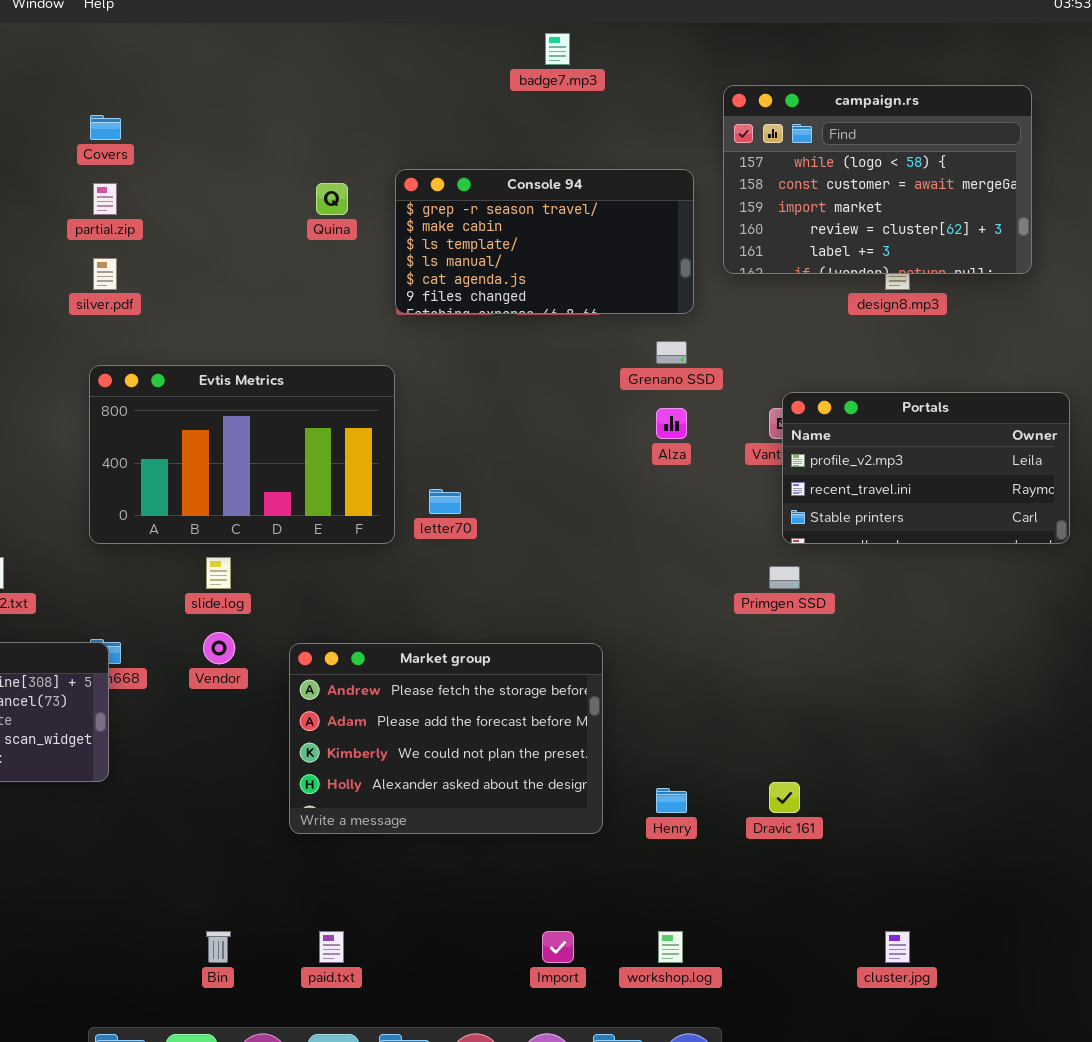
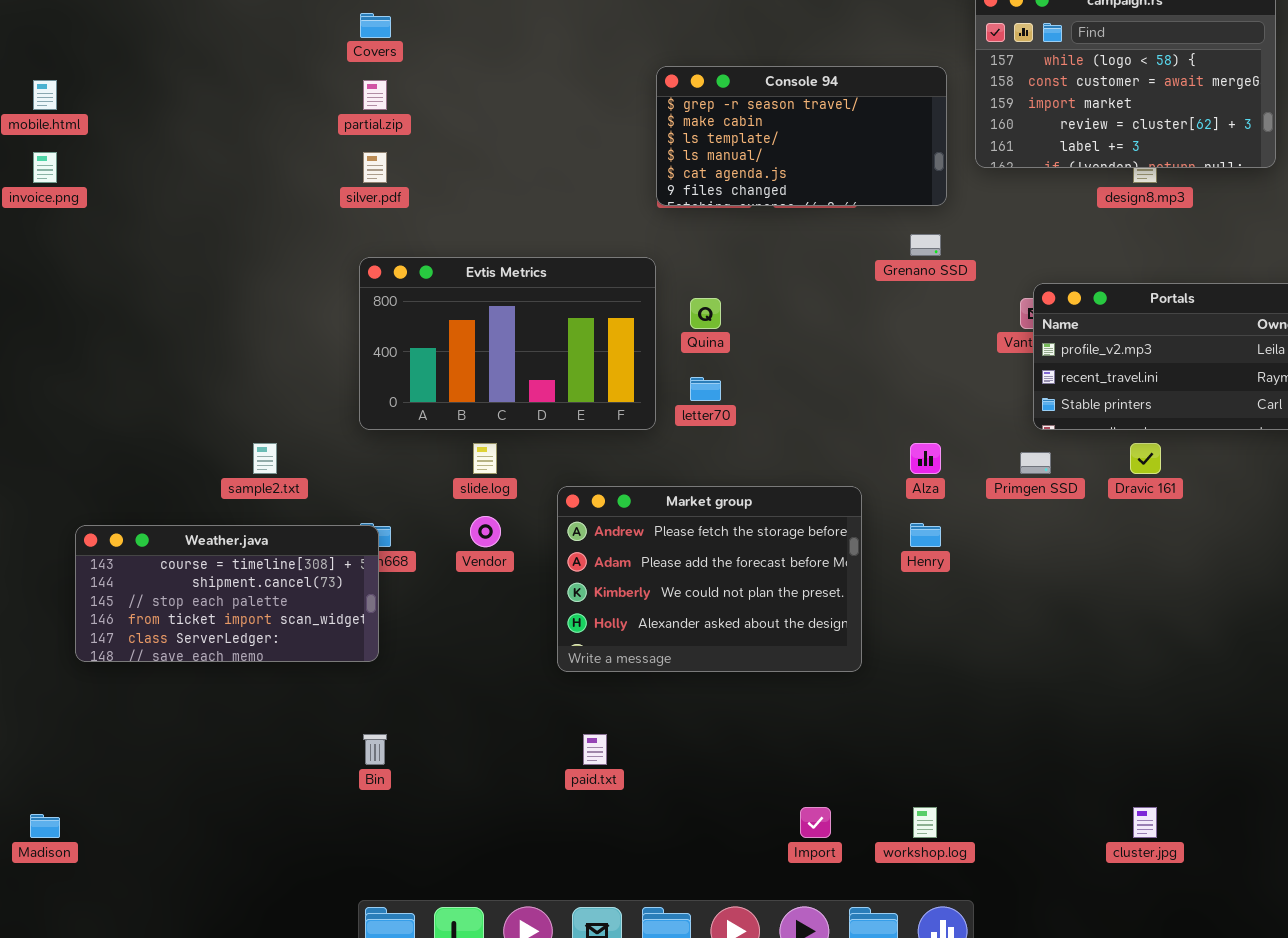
Quina: [316,183,348,215] -> [690,298,721,329], moved
Alza: [656,408,687,439] -> [910,443,941,474], moved
Market group: [289,643,603,834] -> [557,486,862,672], moved
Dravic 161: [769,782,800,813] -> [1130,443,1161,474], moved
Henry: [656,788,687,813] -> [910,523,941,547], moved
Bin: [206,931,231,963] -> [363,734,387,765], moved
paid.txt: [319,931,344,963] -> [583,734,607,765], moved

